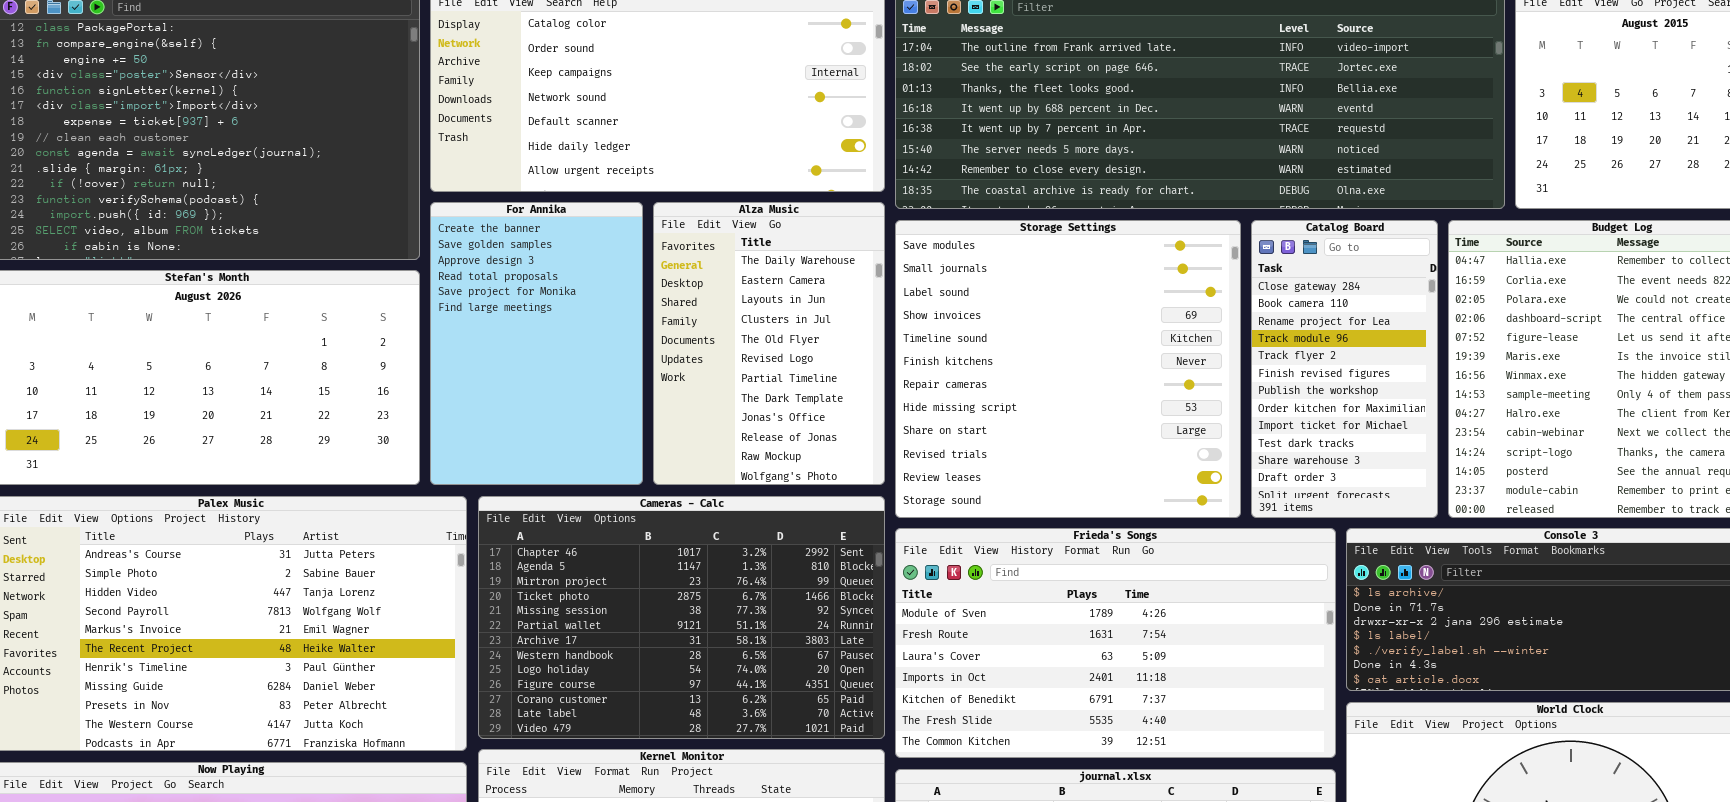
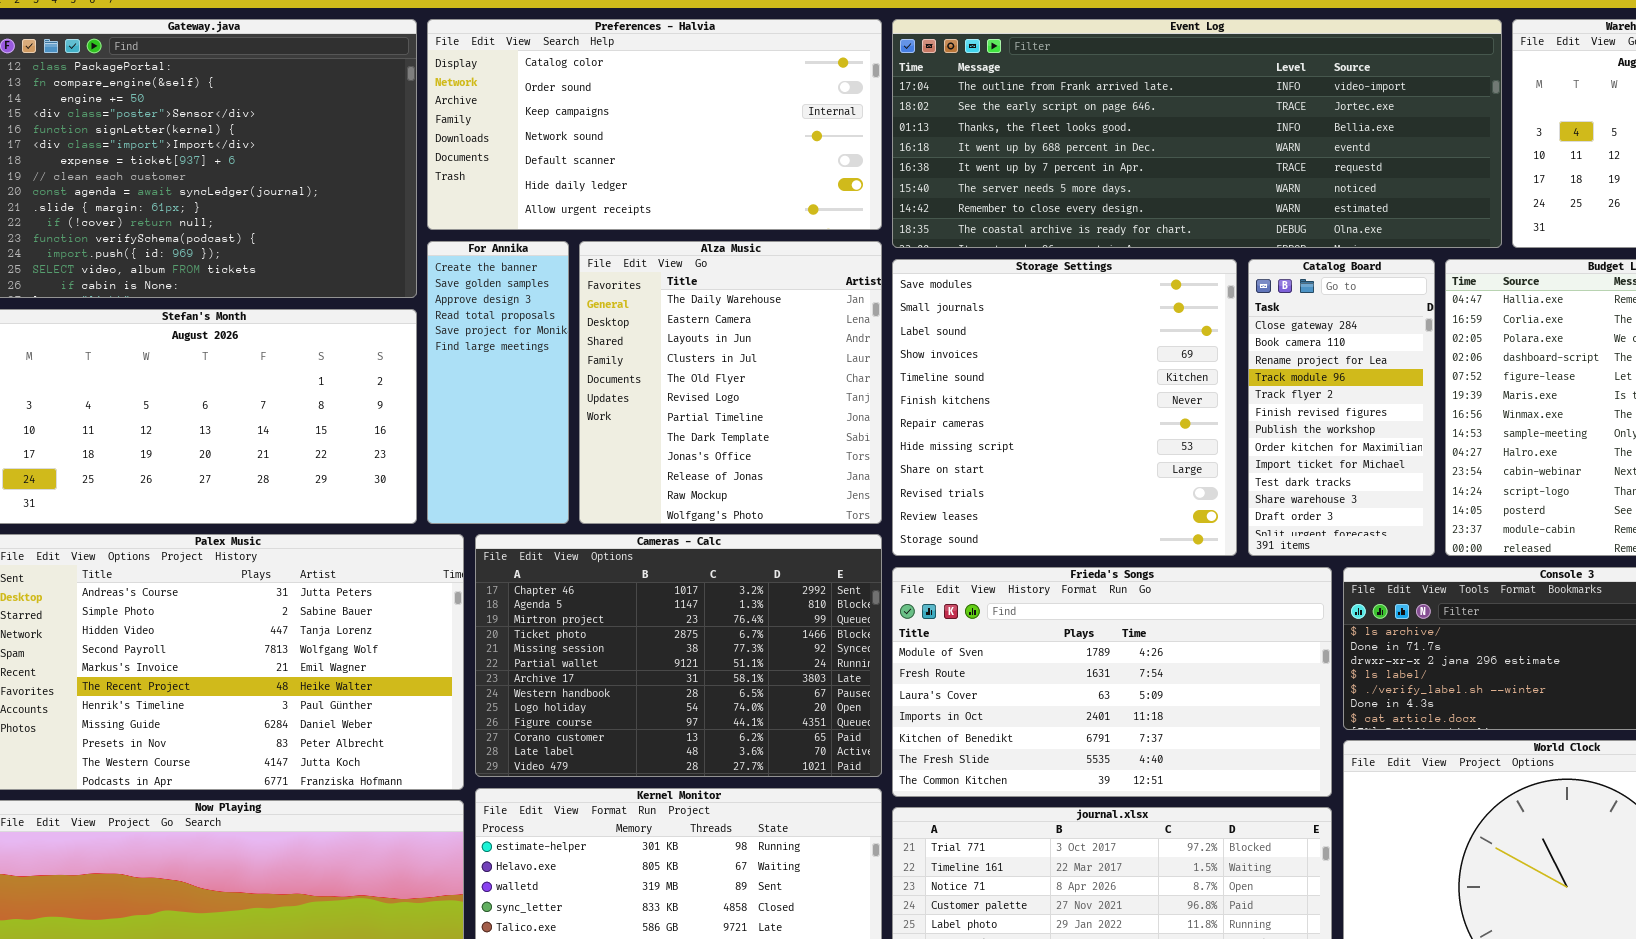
For Annika: [430,202,643,485] -> [427,241,569,524], resized
Alza Music: [653,202,885,485] -> [579,241,882,524], resized

